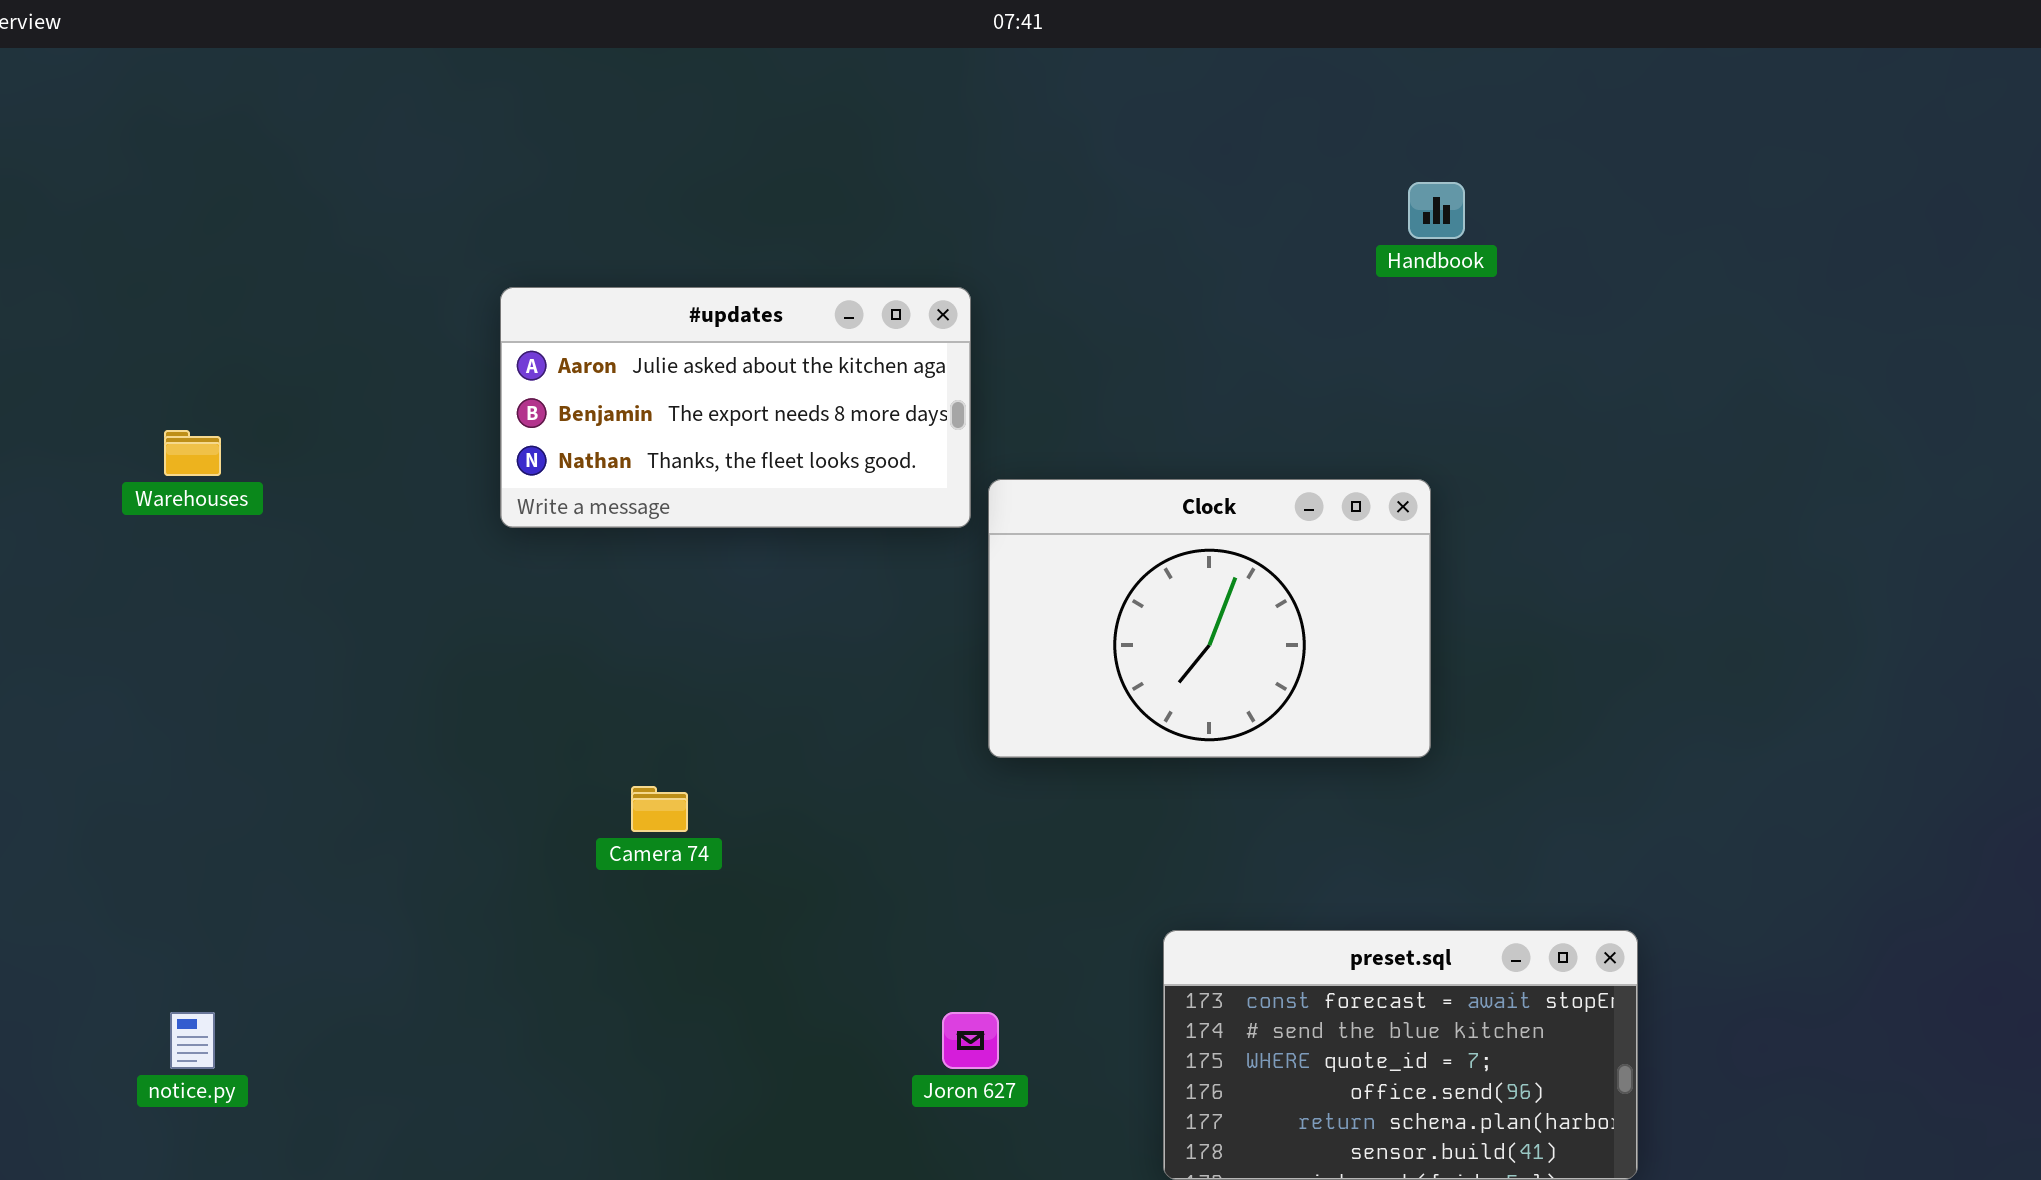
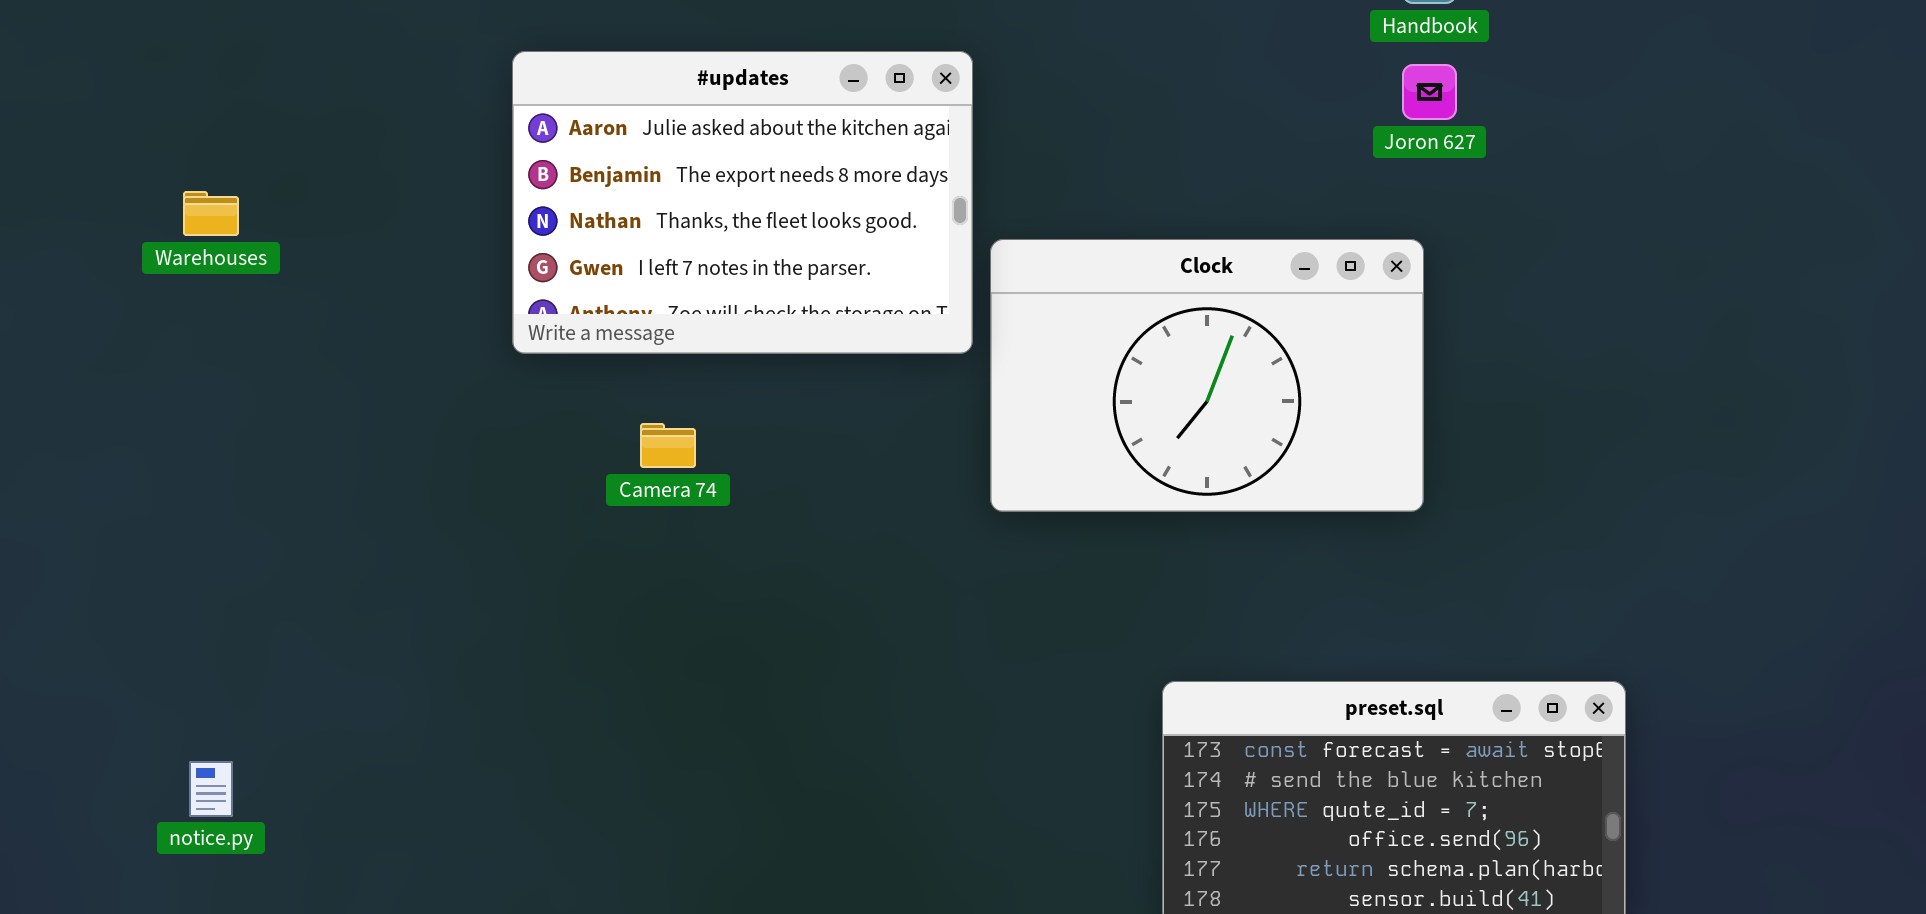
#updates: [500,287,971,528] -> [512,51,973,354], resized
Camera 74: [631,786,688,832] -> [640,423,696,468], moved
Joron 627: [942,1012,999,1069] -> [1402,64,1457,120], moved

